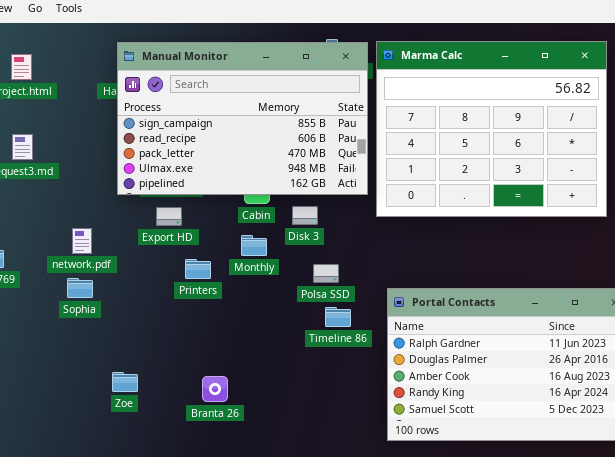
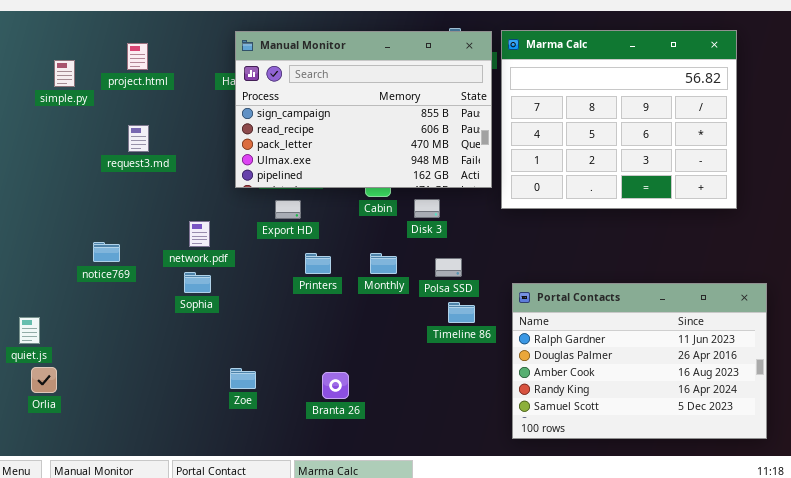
Monthly: [241,235,267,256] -> [370,253,397,274], moved

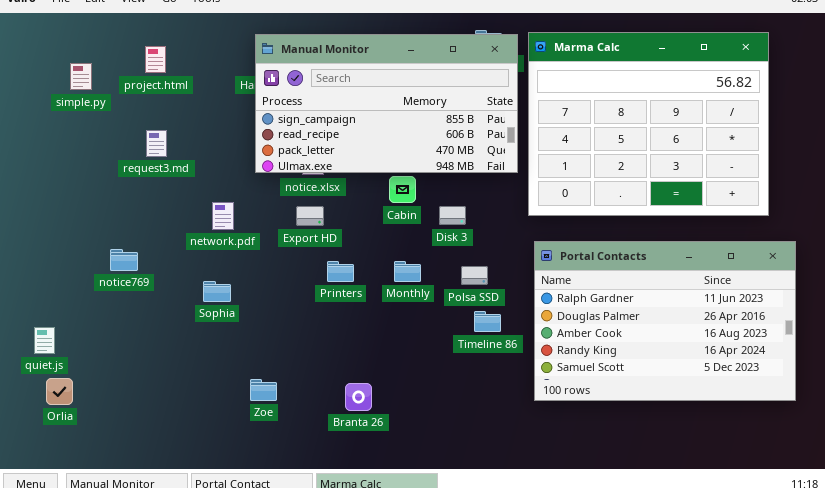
Manual Monitor: [235,31,492,188] -> [255,34,518,173], resized
network.pdf: [189,221,210,247] -> [212,202,234,230], moved
Portal Contacts: [512,283,767,439] -> [534,241,796,401], moved

